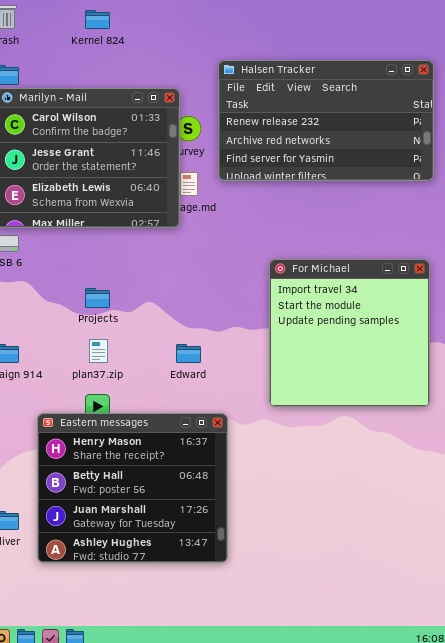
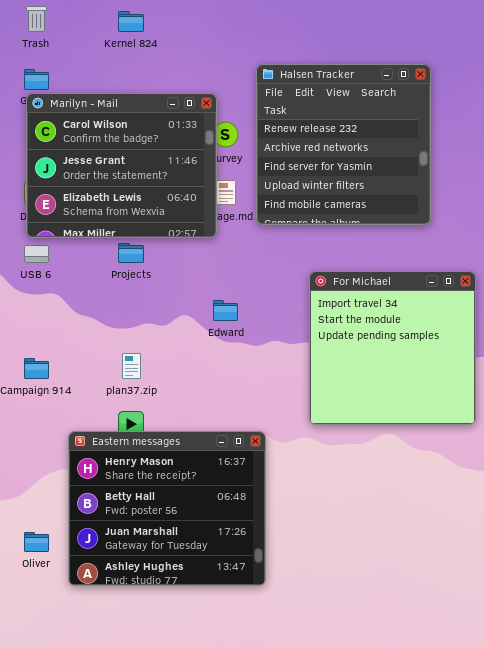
Halsen Tracker: [218,60,434,181] -> [256,64,431,225], resized
Projects: [85,288,110,308] -> [118,243,144,263], moved
Edward: [176,344,201,363] -> [213,300,238,321], moved

